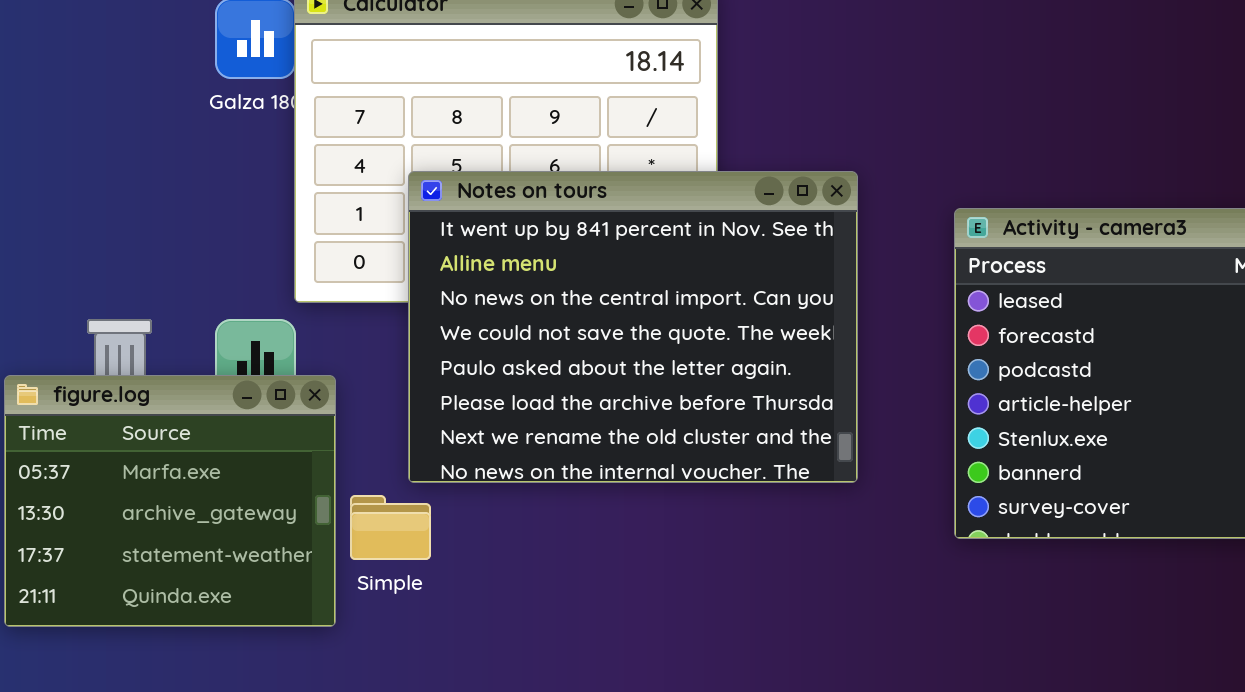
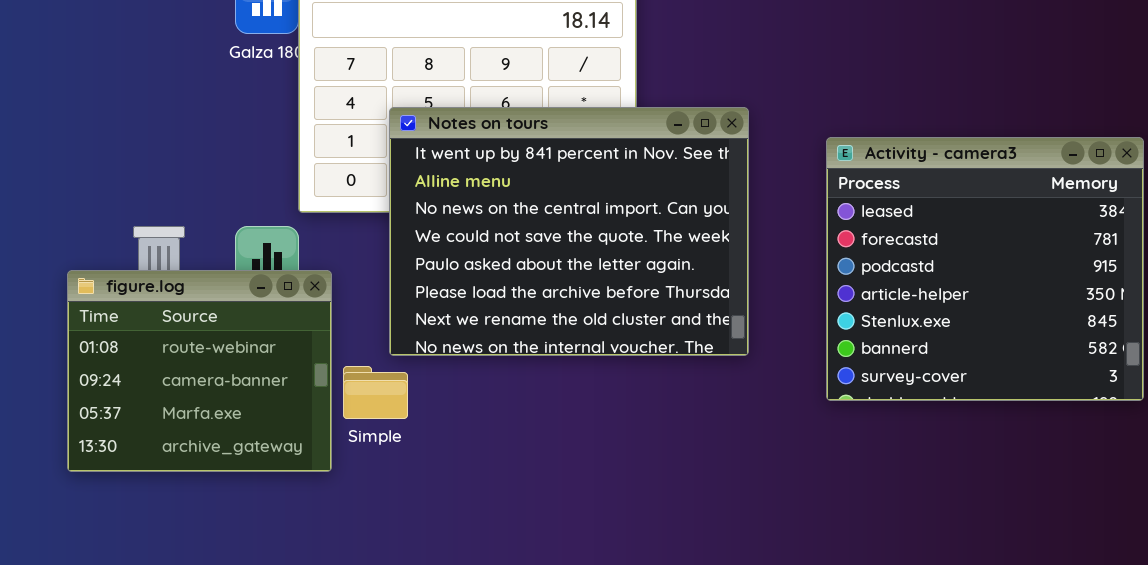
figure.log: [4,375,336,627] -> [67,270,332,472], scrolled up 2 rows

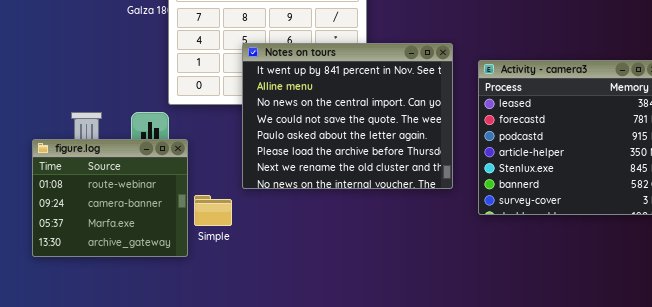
Notes on tours: [389,107,749,356] -> [242,43,453,189], moved

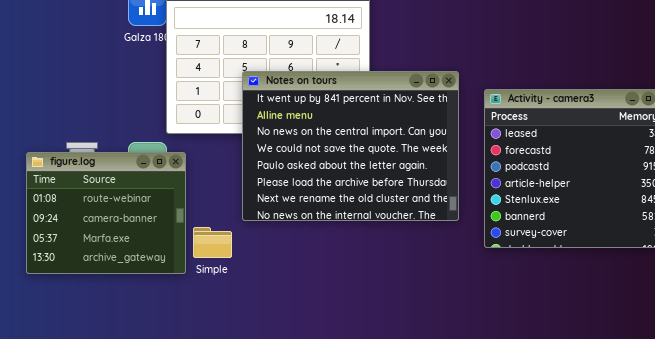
figure.log: [32,139,188,257] -> [26,152,186,274], moved

